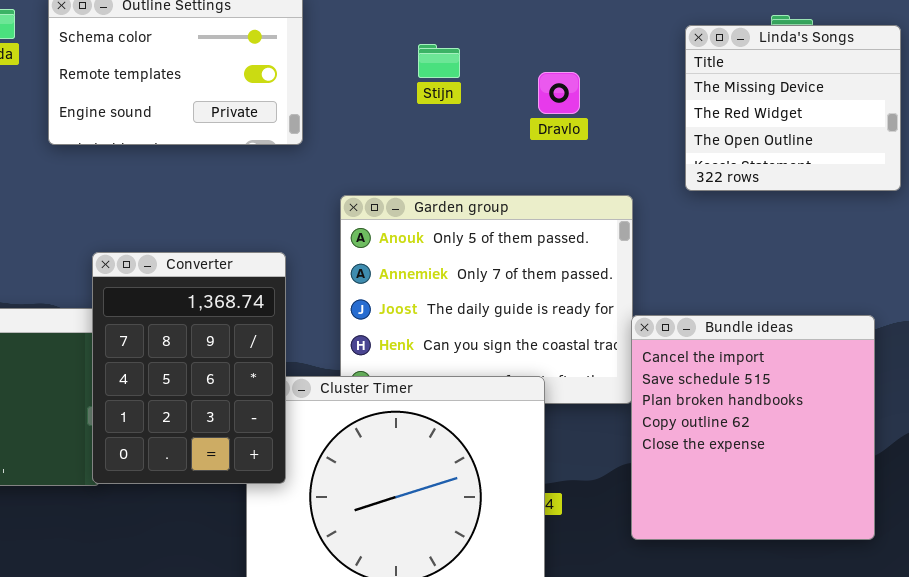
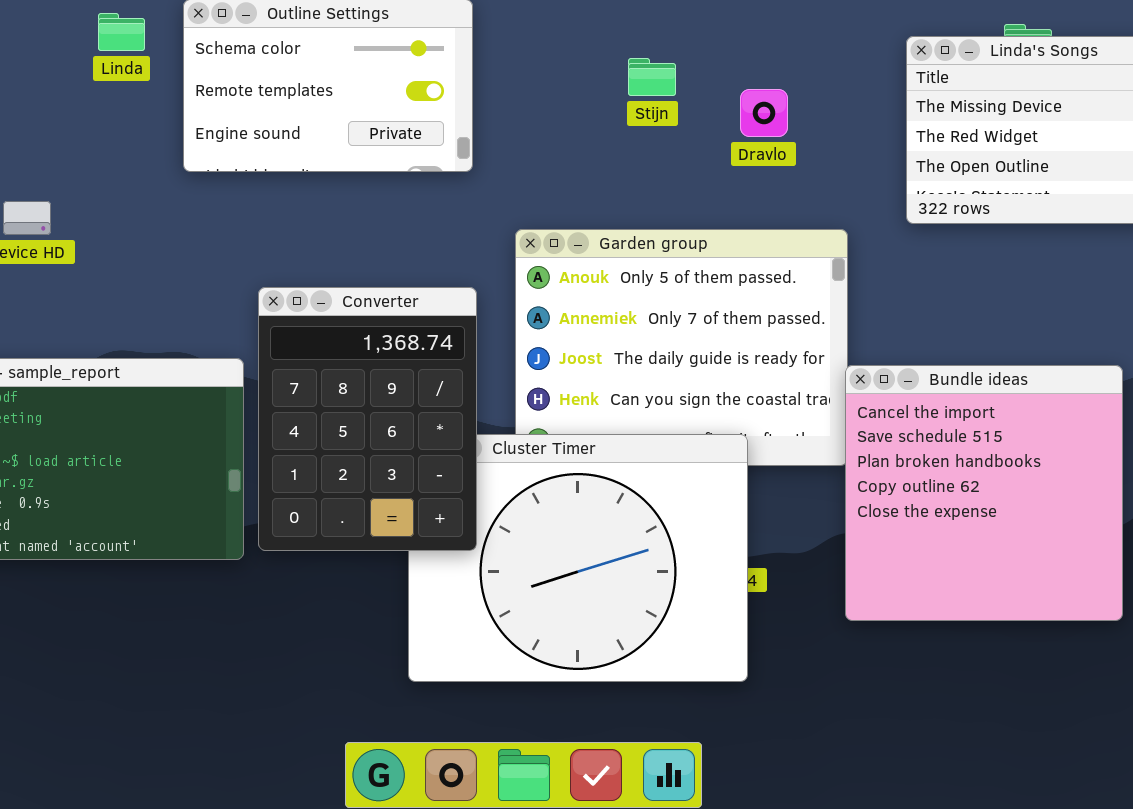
Stijn: [418,44,460,78] -> [628,58,676,96], moved
Converter: [92,252,286,484] -> [258,287,477,551], moved

